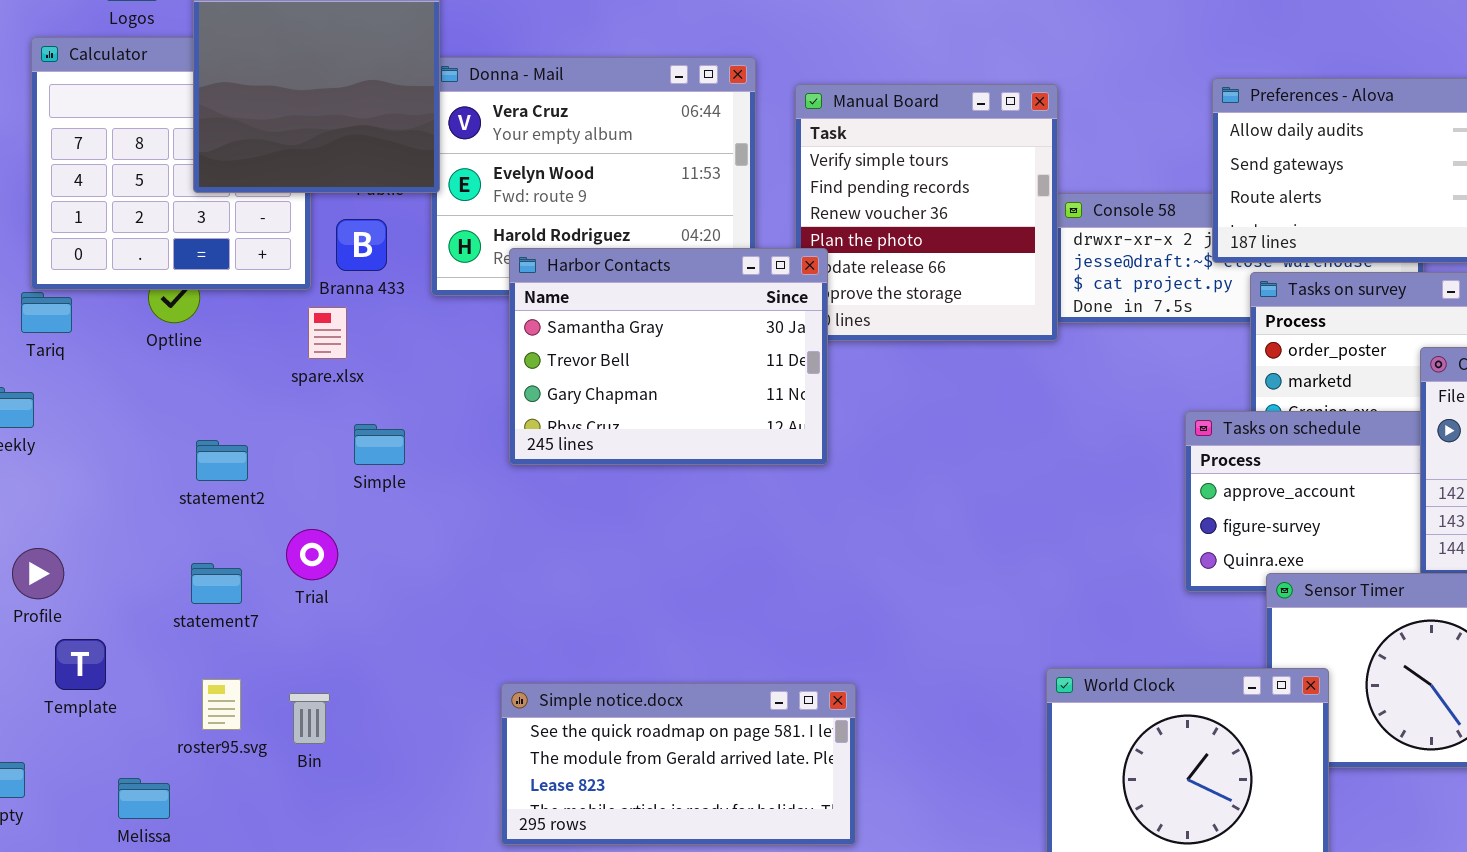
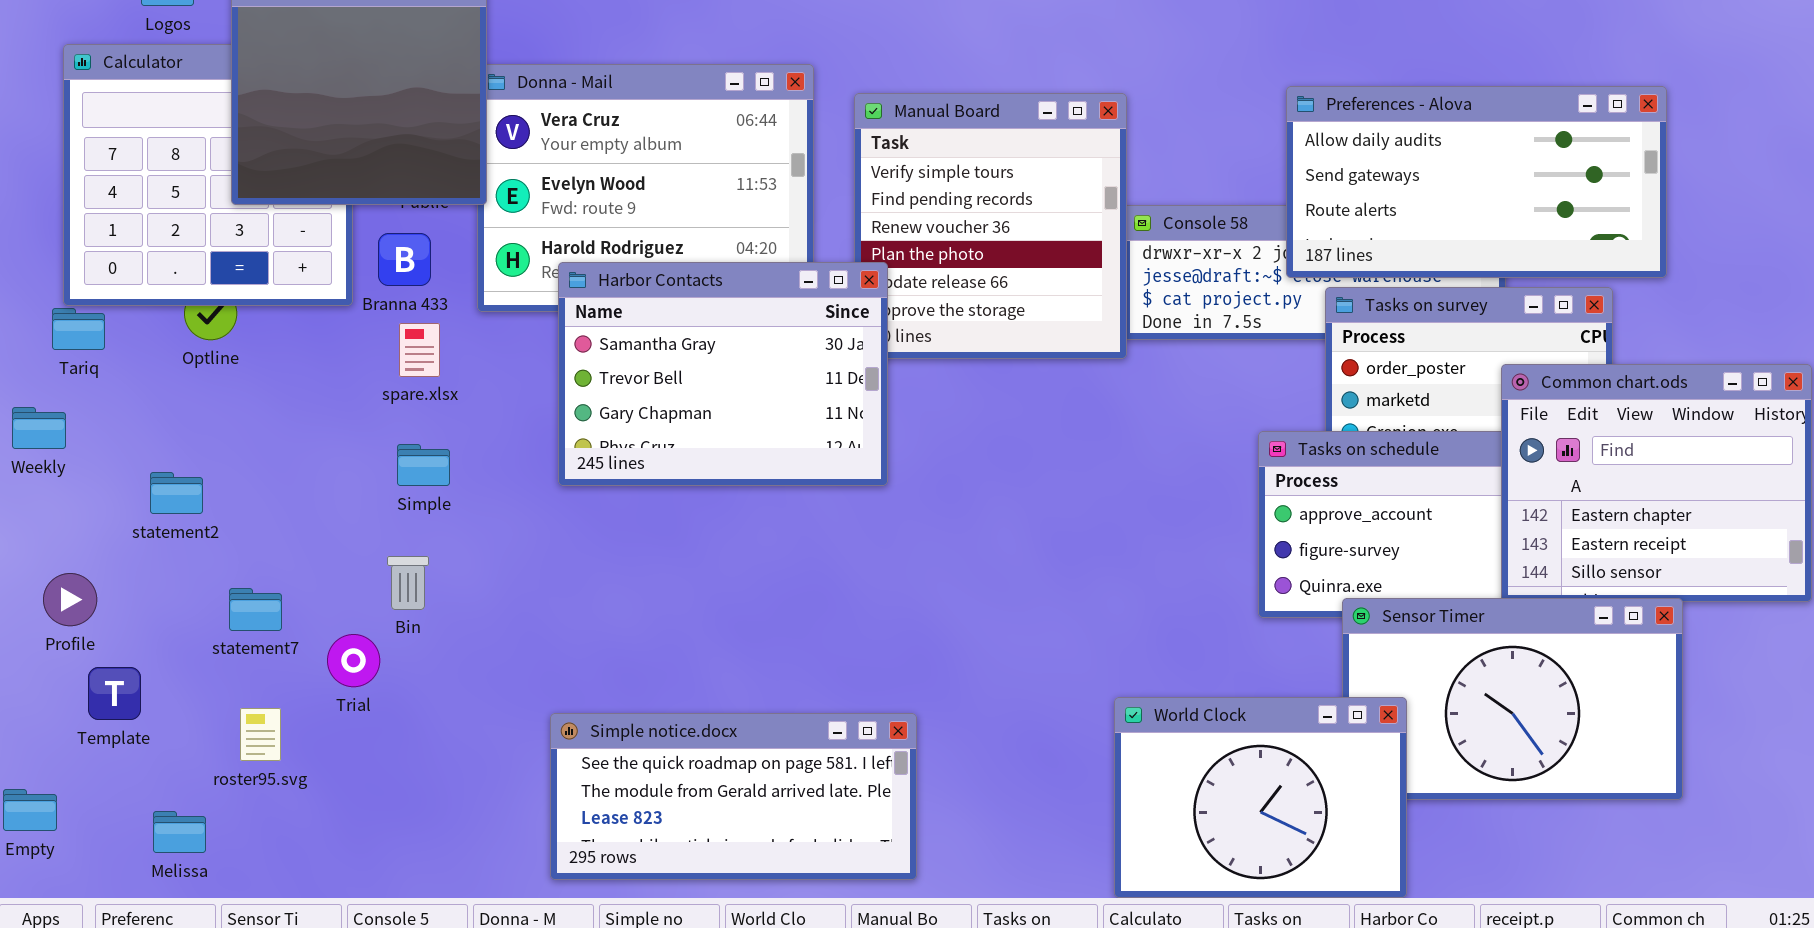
spare.xlsx: [308,307,347,359] -> [399,323,440,377], moved
statement2: [196,440,248,481] -> [150,472,203,514], moved
Trial: [286,529,338,580] -> [327,634,380,687], moved
Bin: [289,693,330,744] -> [387,556,429,610], moved

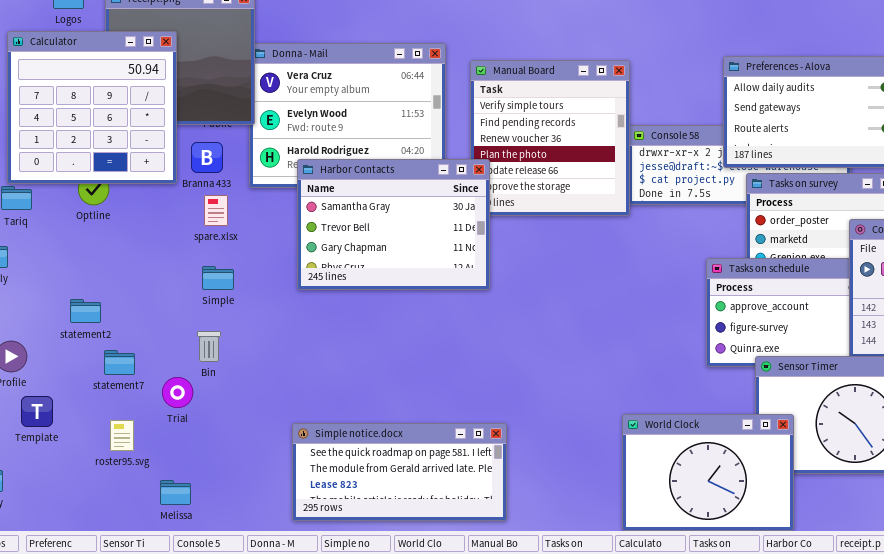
Calculator: [63,44,353,306] -> [7,31,177,184], raised
statement2: [150,472,203,514] -> [70,299,101,323], moved
Melissa: [153,811,206,853] -> [160,480,191,505], moved

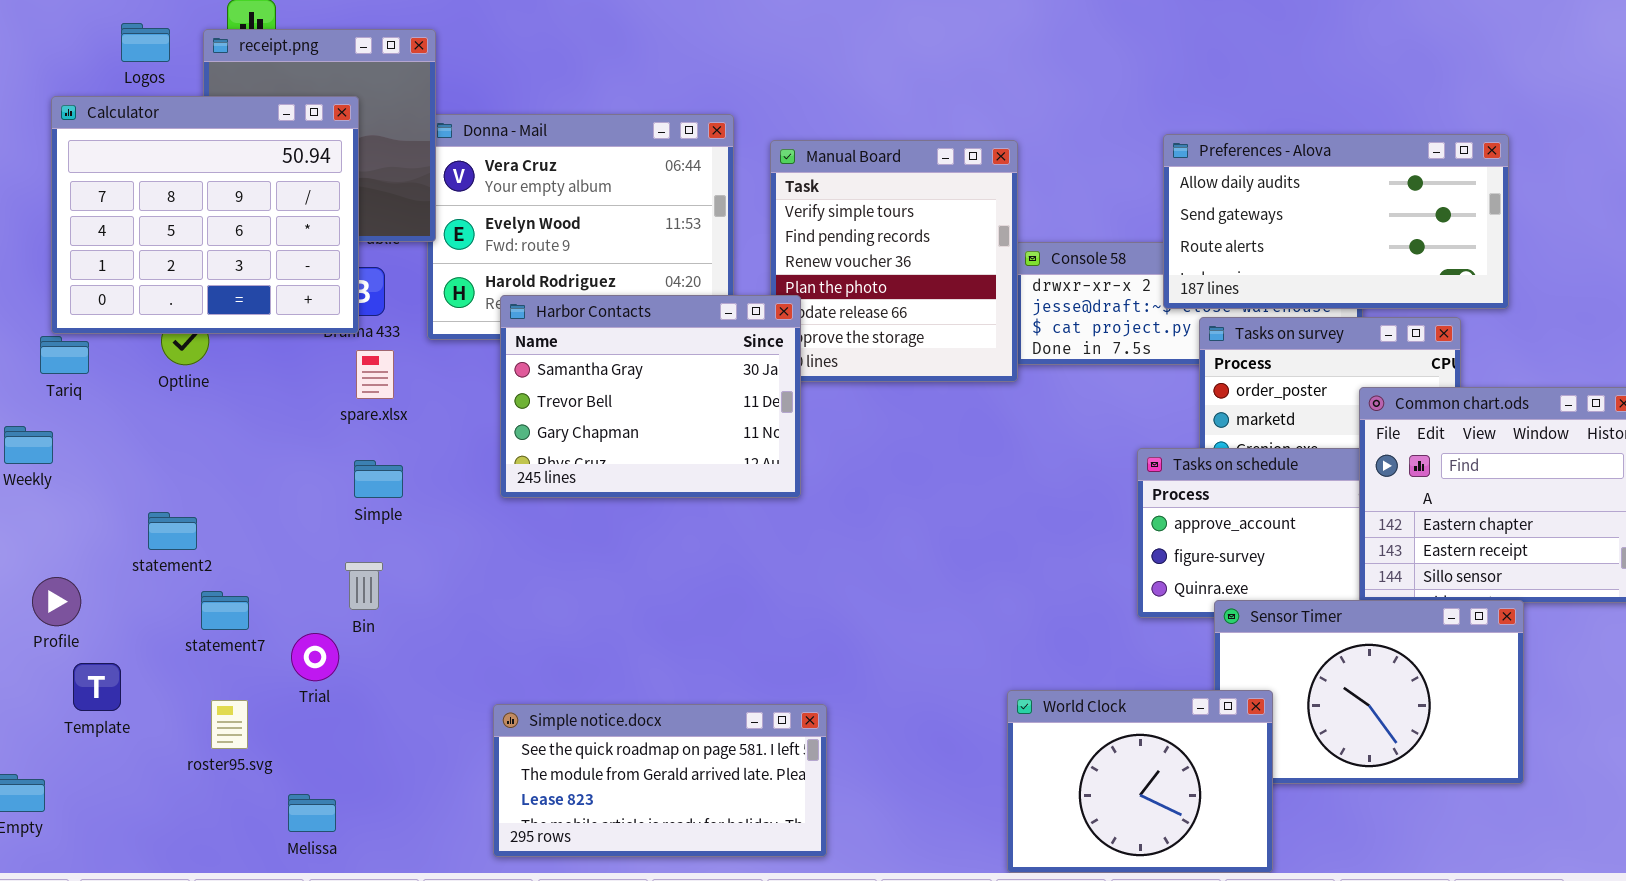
Calculator: [7,31,177,184] -> [51,96,359,334], resized

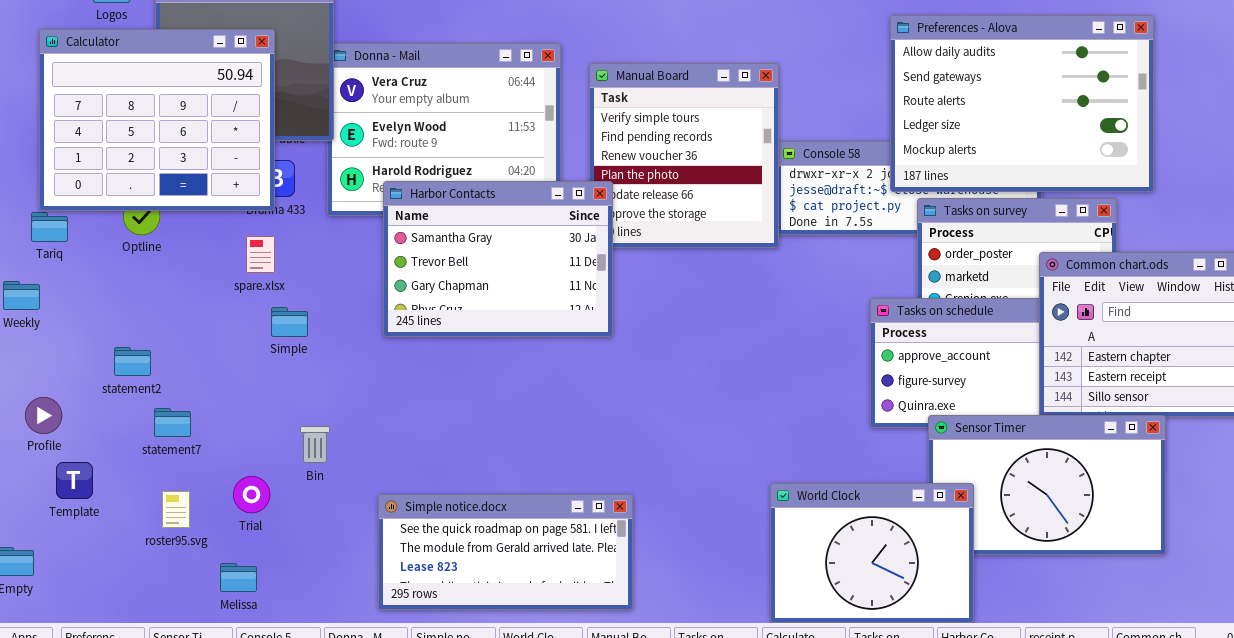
Preferences - Alova: [1163,134,1509,309] -> [890,15,1154,192], resized
spare.xlsx: [356,350,394,399] -> [246,236,275,273], moved
Bin: [345,562,383,610] -> [300,426,330,463], moved
Trial: [291,633,339,681] -> [233,476,270,513], moved

